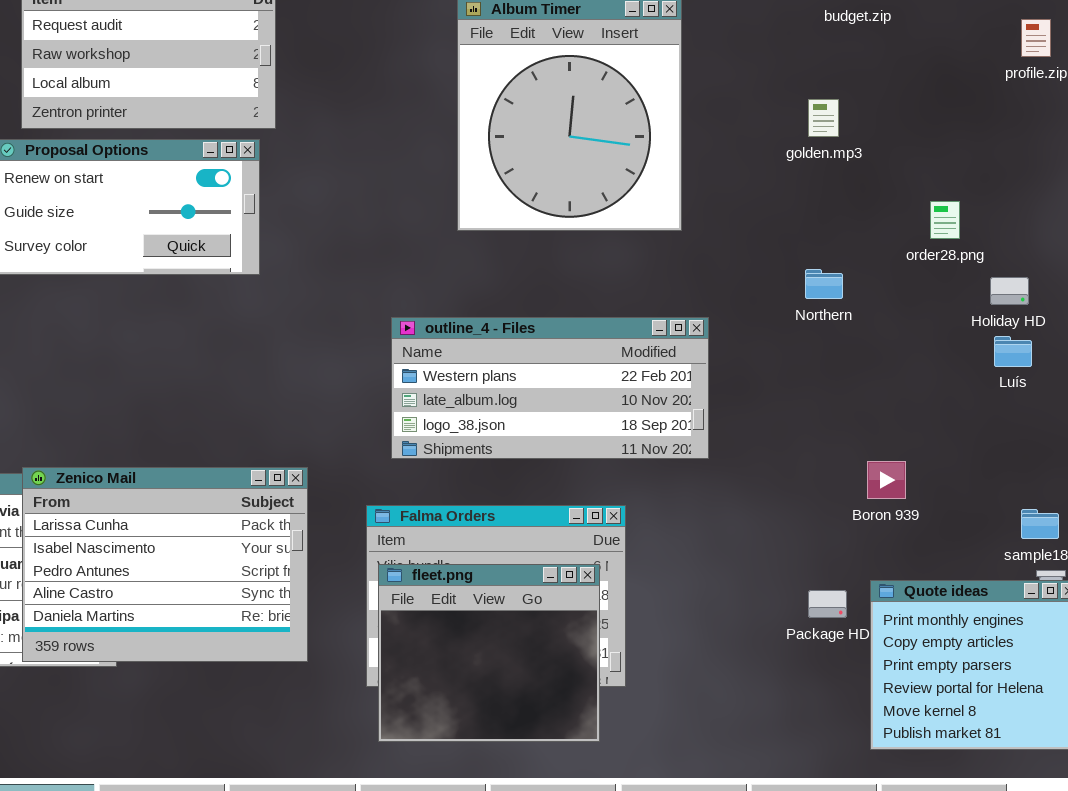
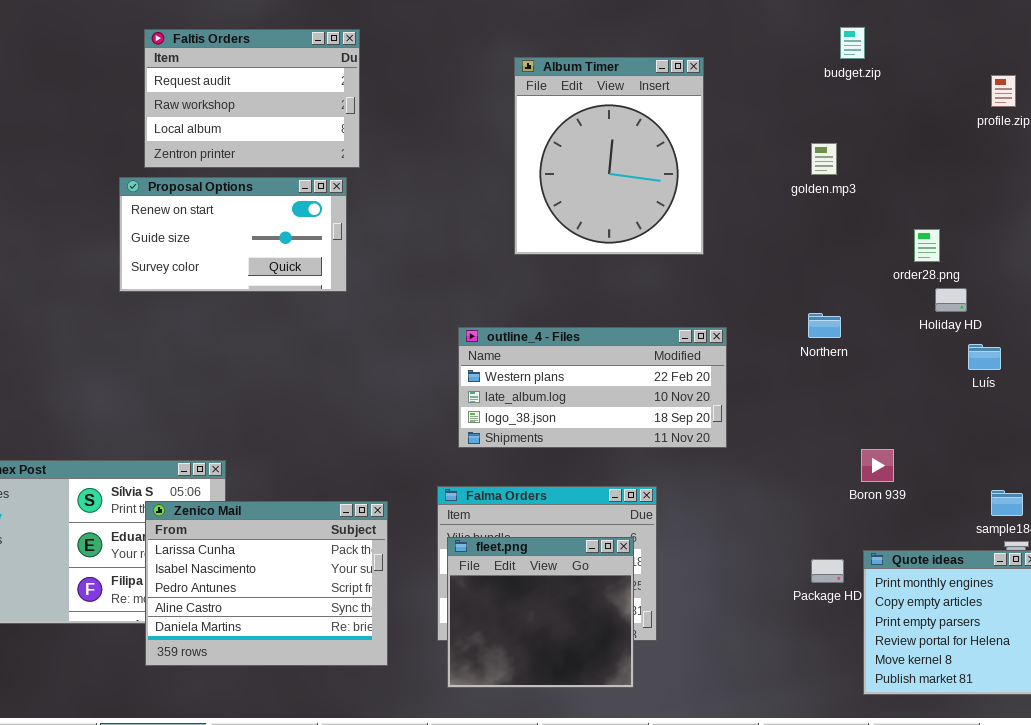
Northern: [805,269,843,299] -> [808,313,841,338], moved
Holiday HD: [990,277,1029,305] -> [935,288,967,312], moved
Zenico Mail: [22,467,308,662] -> [145,501,388,666], moved

